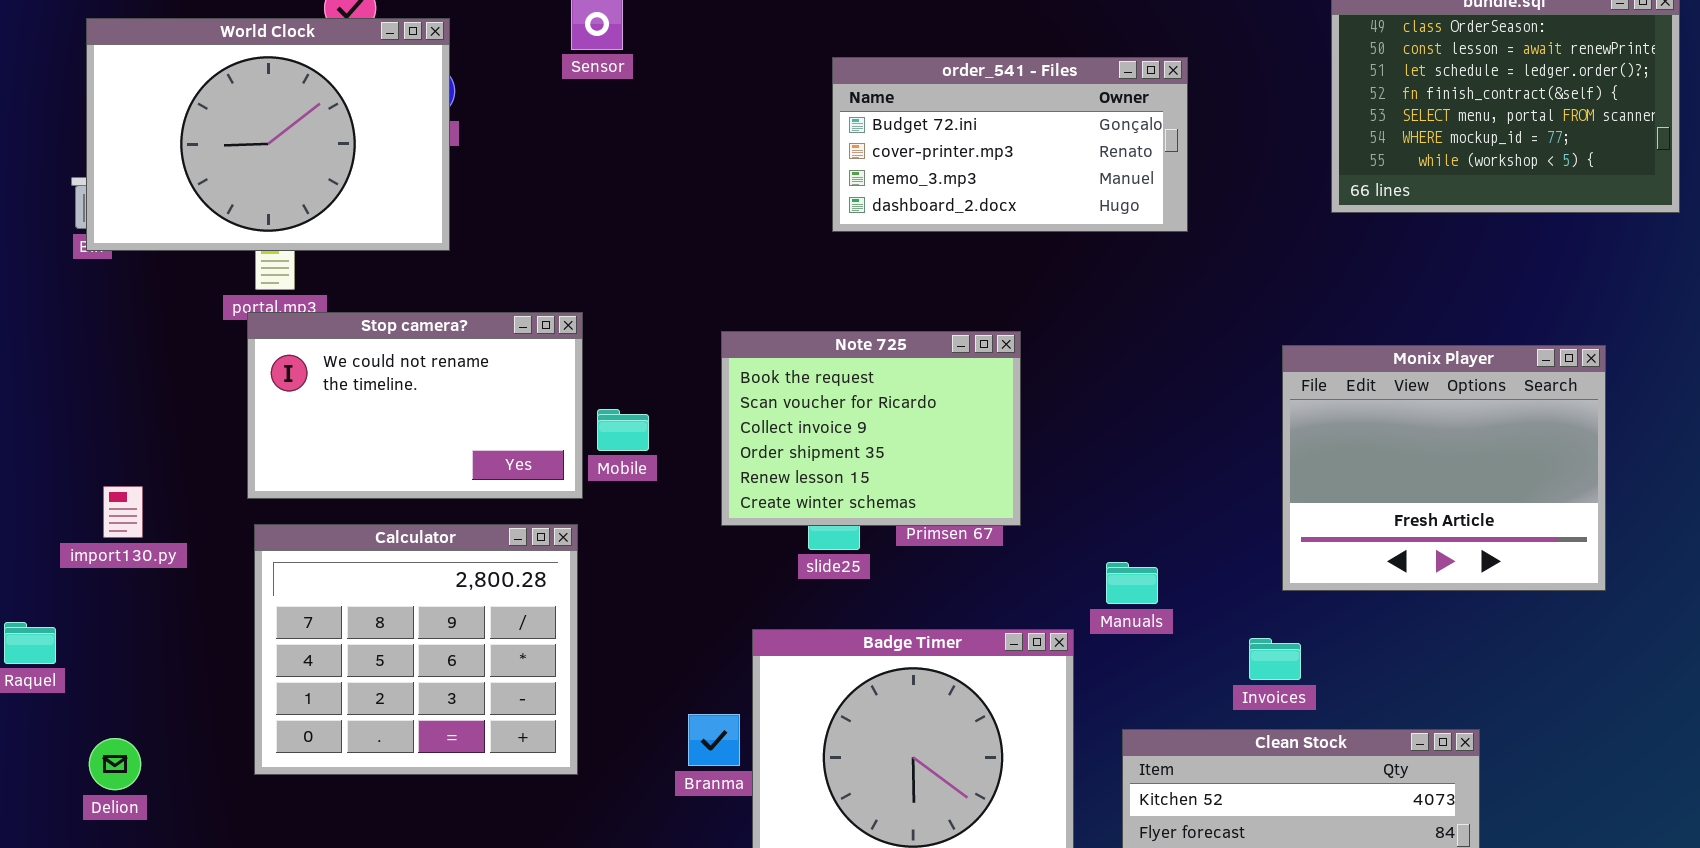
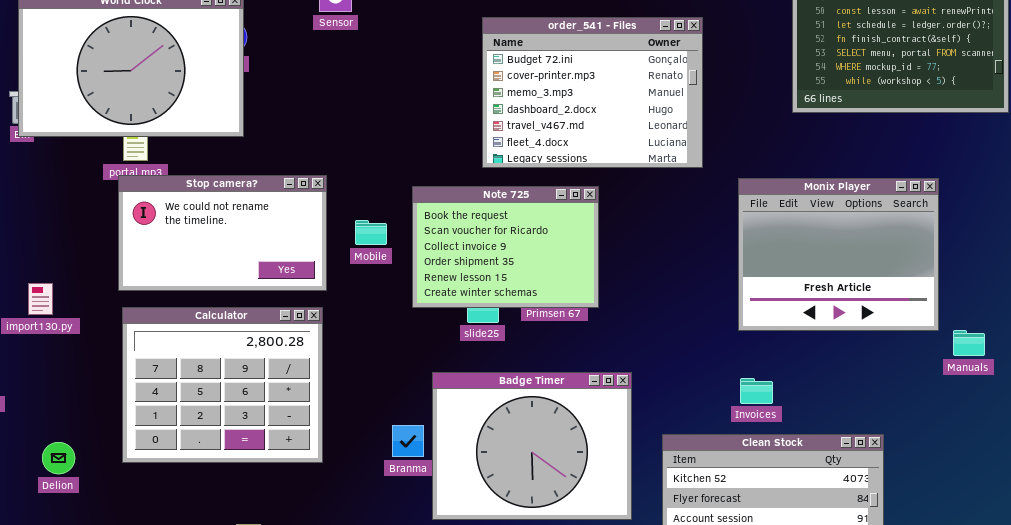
order_541 - Files: [832,57,1188,232] -> [482,17,703,168], resized
Monix Player: [1282,345,1606,591] -> [738,178,939,331], moved
Mobile: [597,409,649,451] -> [355,220,387,245], moved
Manuals: [1106,562,1158,604] -> [953,330,985,356], moved
Delion: [89,738,141,790] -> [42,442,75,474], moved

